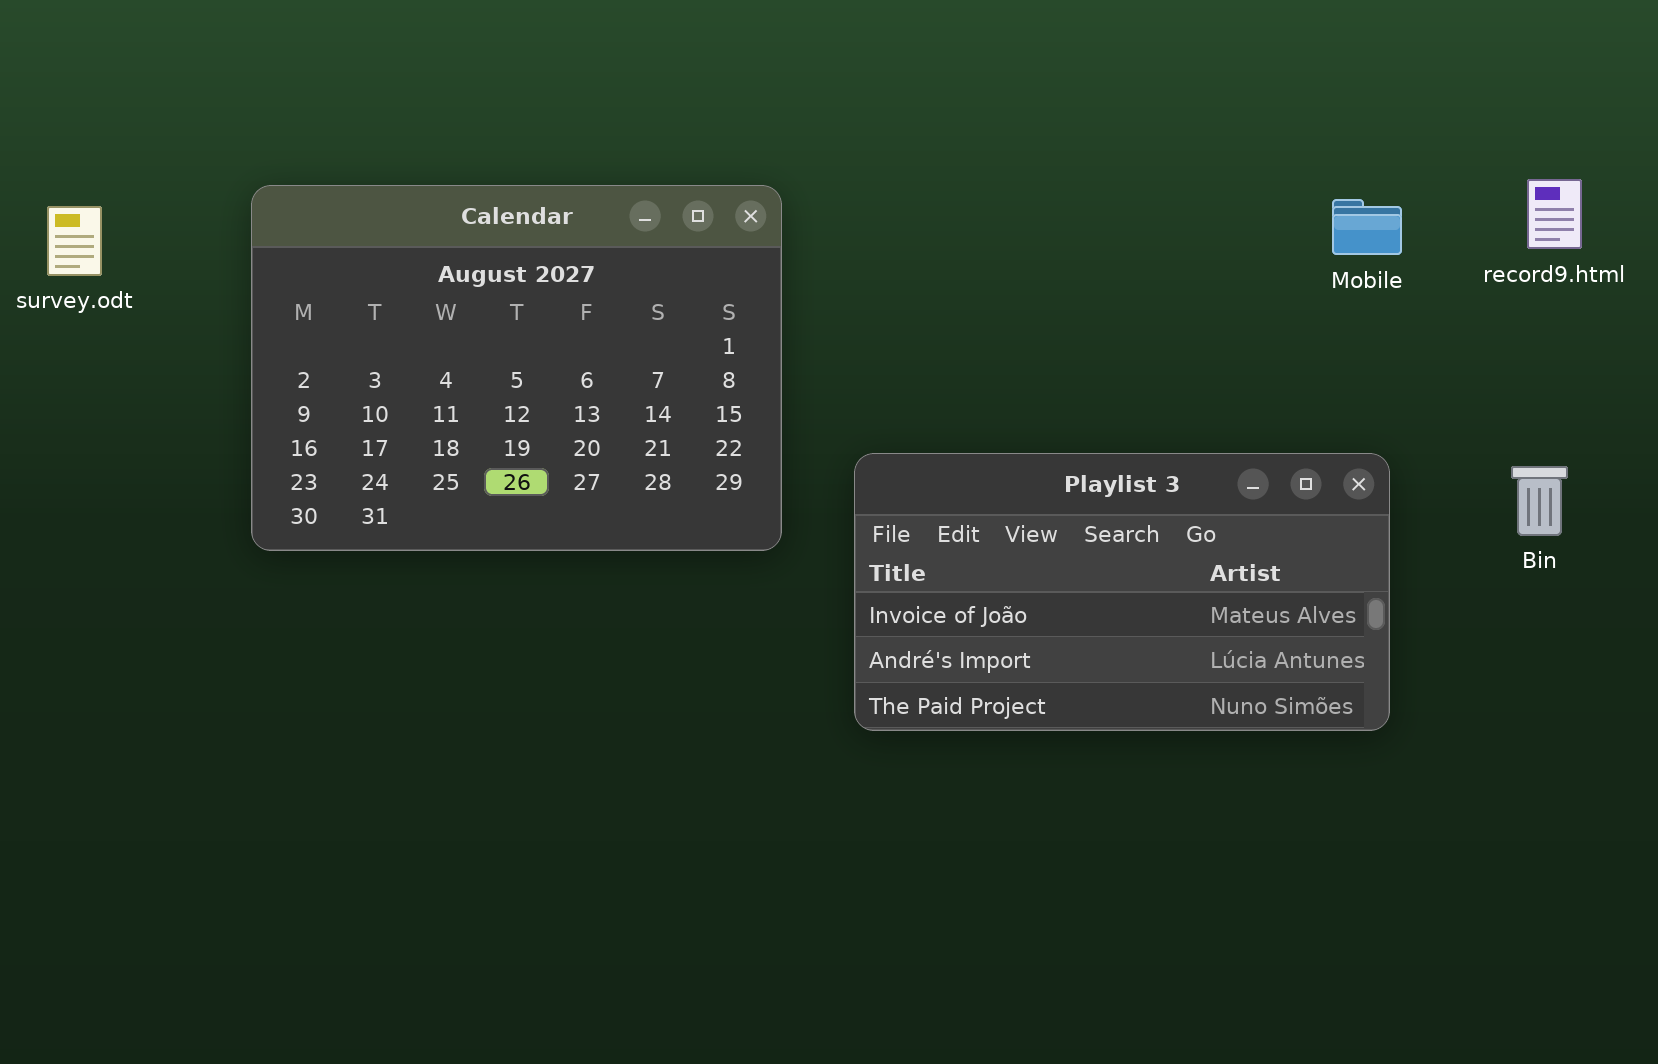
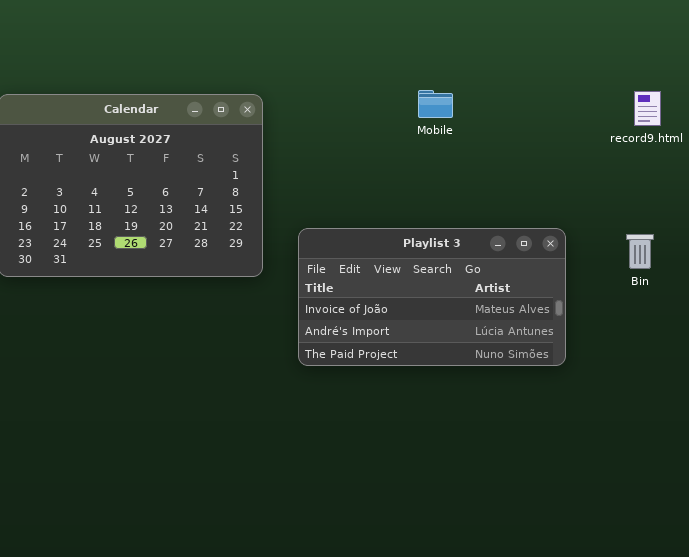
Mobile: [1332,199,1402,255] -> [418,90,453,118], moved

